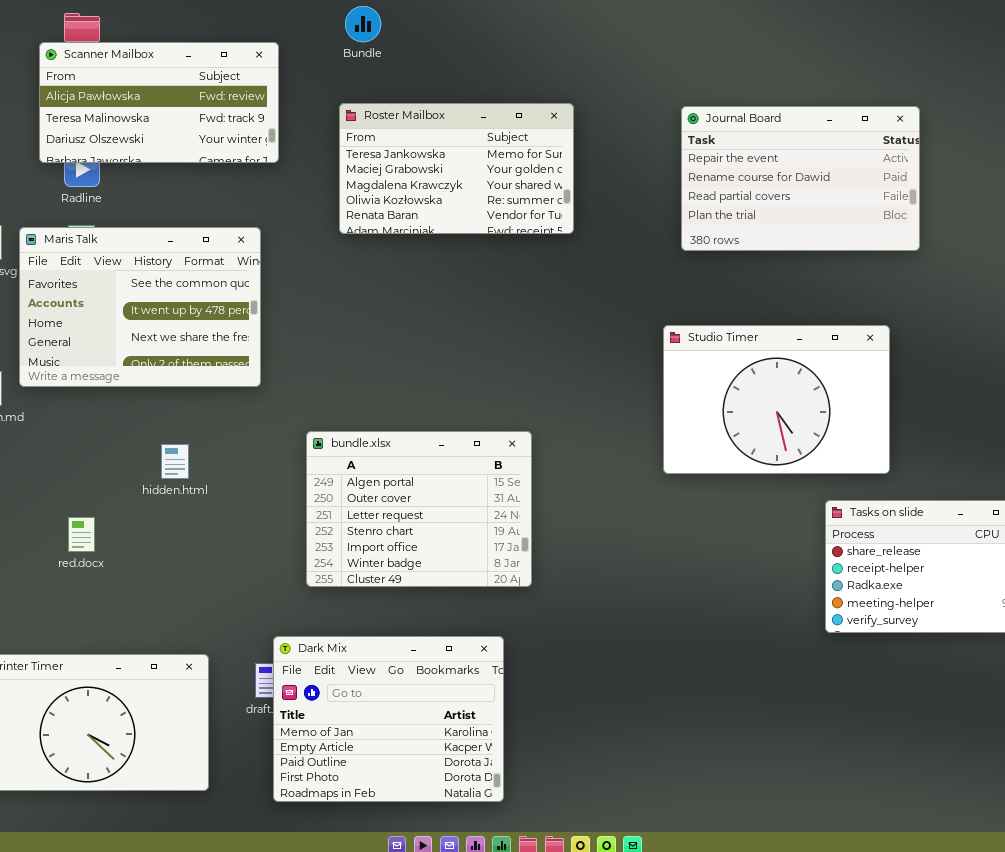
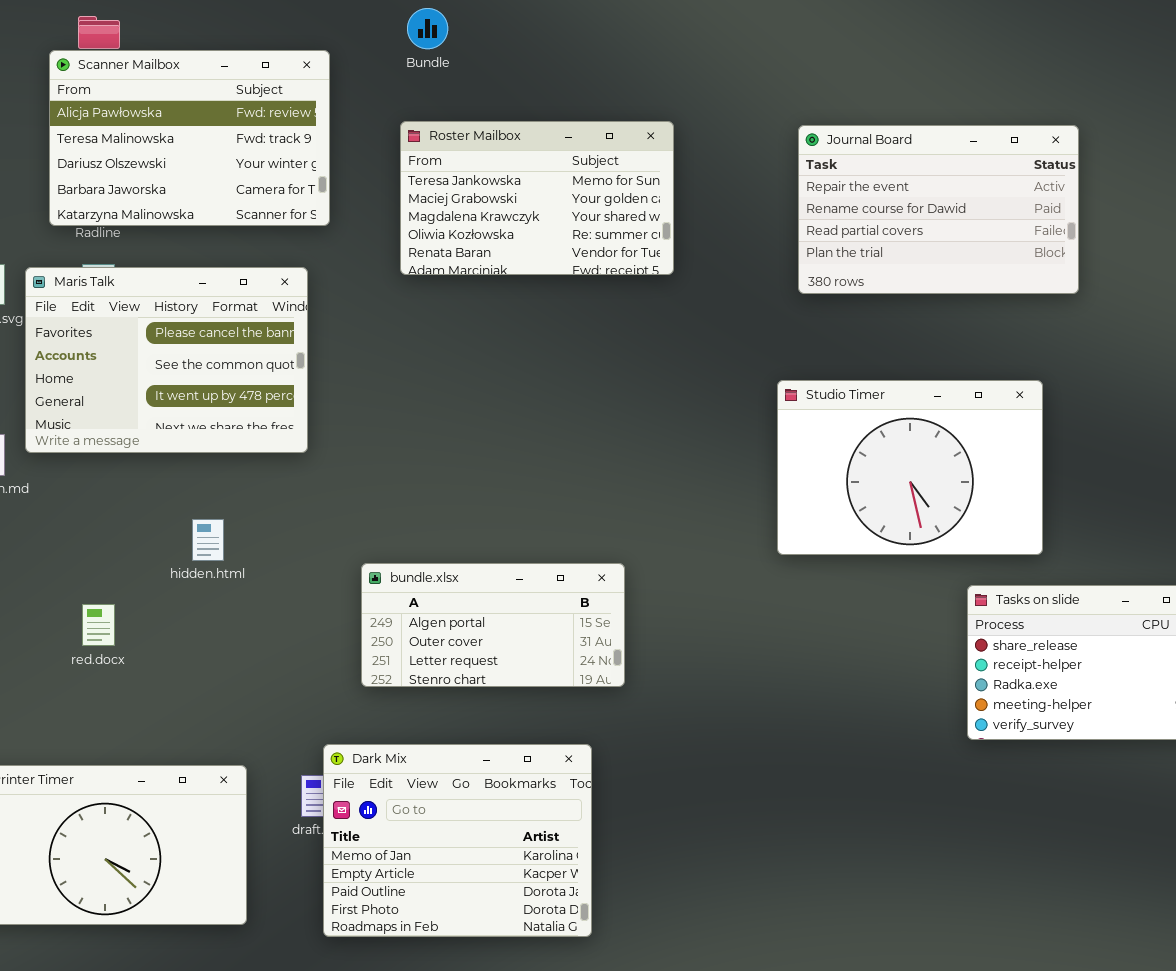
Scanner Mailbox: [39,42,279,163] -> [49,50,330,226], resized
Maris Talk: [19,227,261,387] -> [25,267,308,453], scrolled up 1 row
bundle.xlsx: [306,431,532,587] -> [361,563,625,687], resized

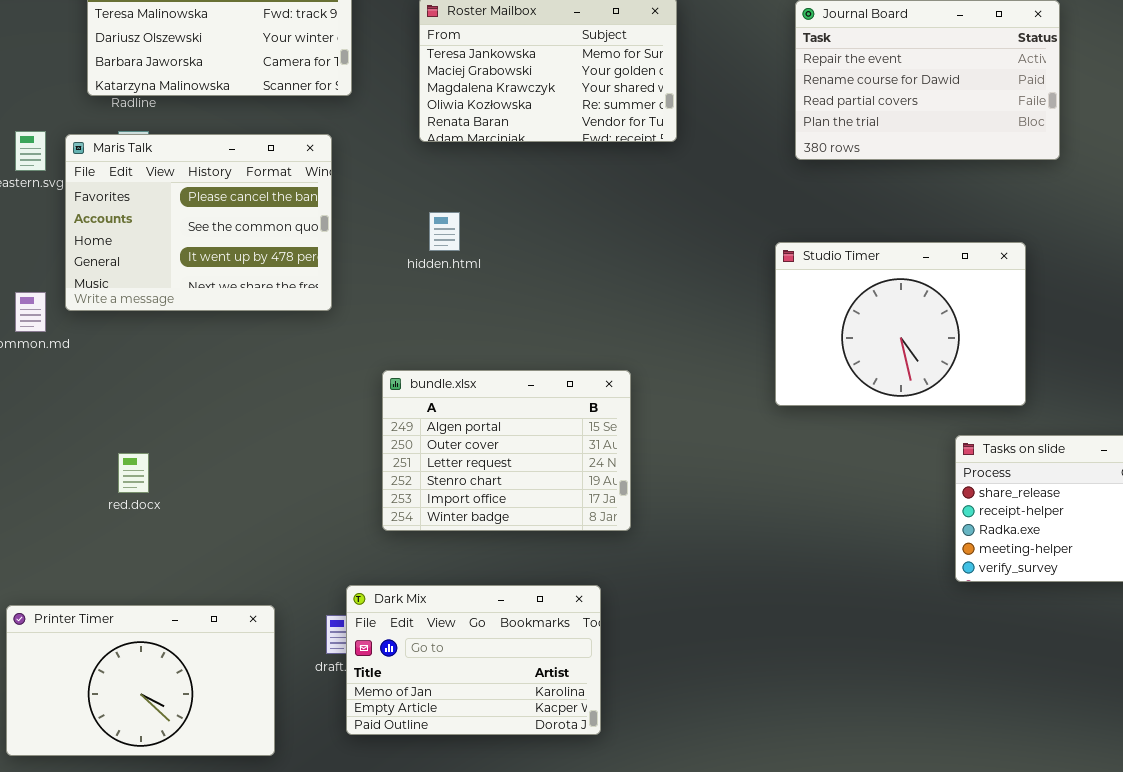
hidden.html: [192,519,224,561] -> [429,212,460,251], moved
bundle.xlsx: [361,563,625,687] -> [382,370,631,531], resized
Dark Mix: [323,744,592,937] -> [346,585,601,735], resized

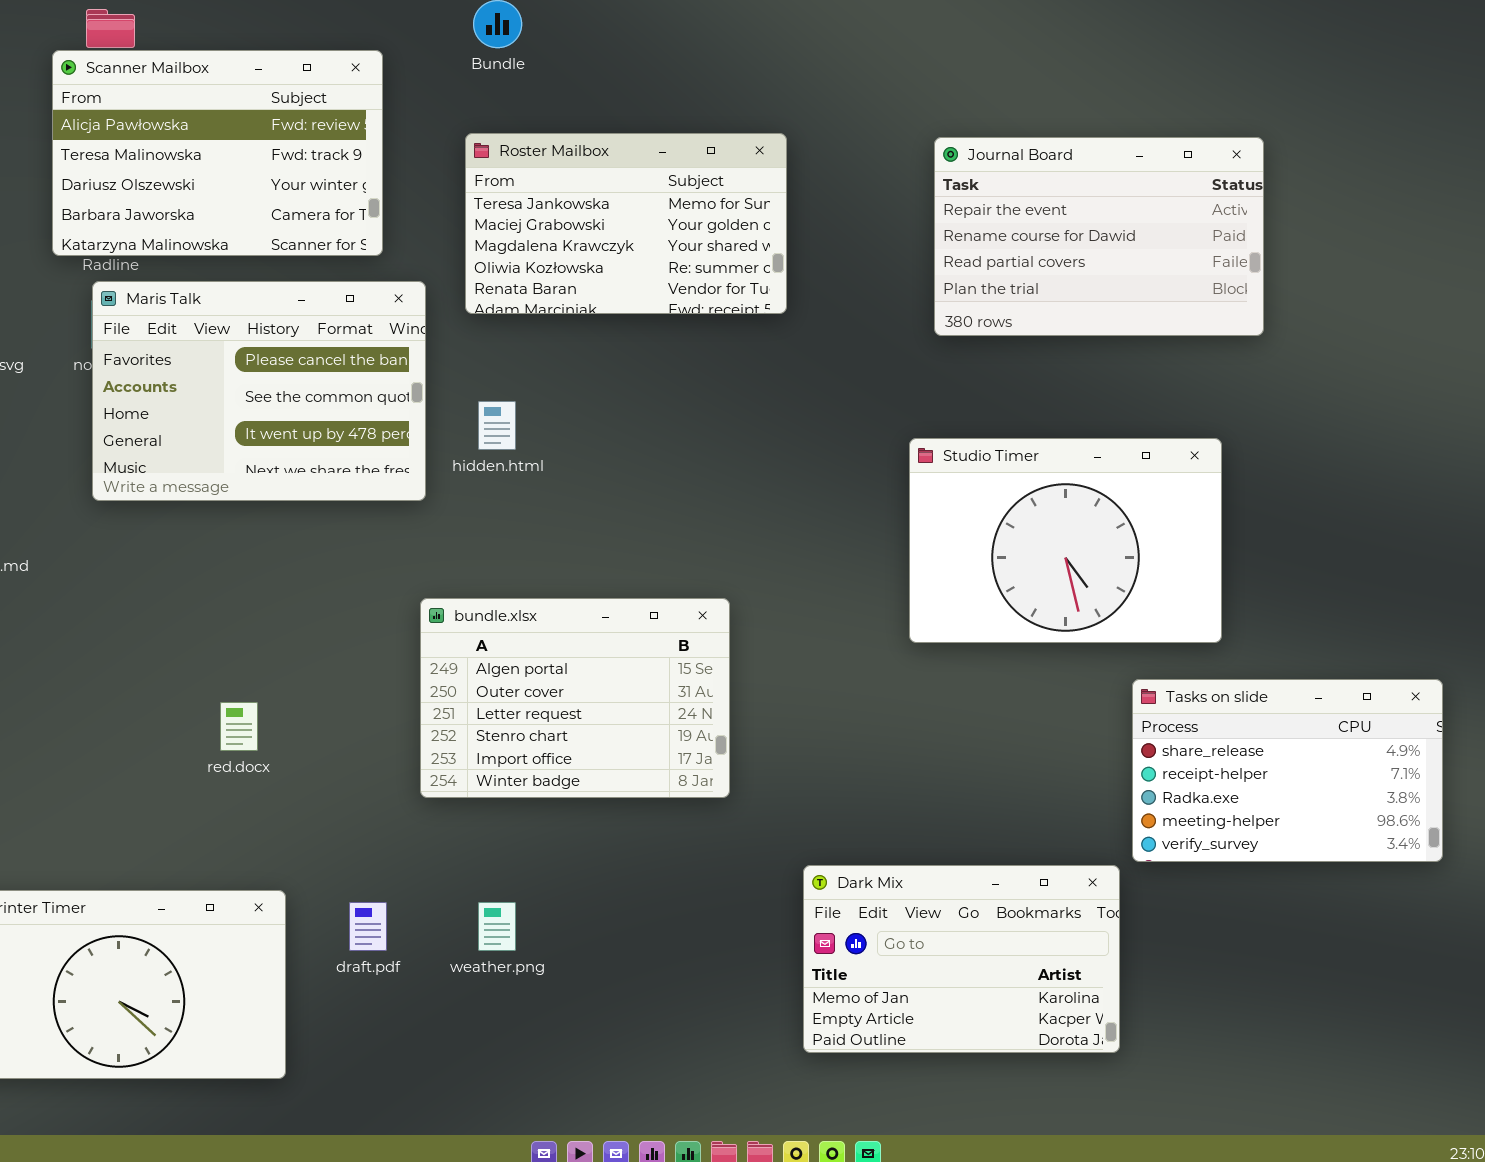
Maris Talk: [65,134,332,311] -> [92,281,426,501], moved
red.docx: [118,453,149,493] -> [220,702,258,751], moved
Dark Mix: [346,585,601,735] -> [803,865,1120,1053], moved

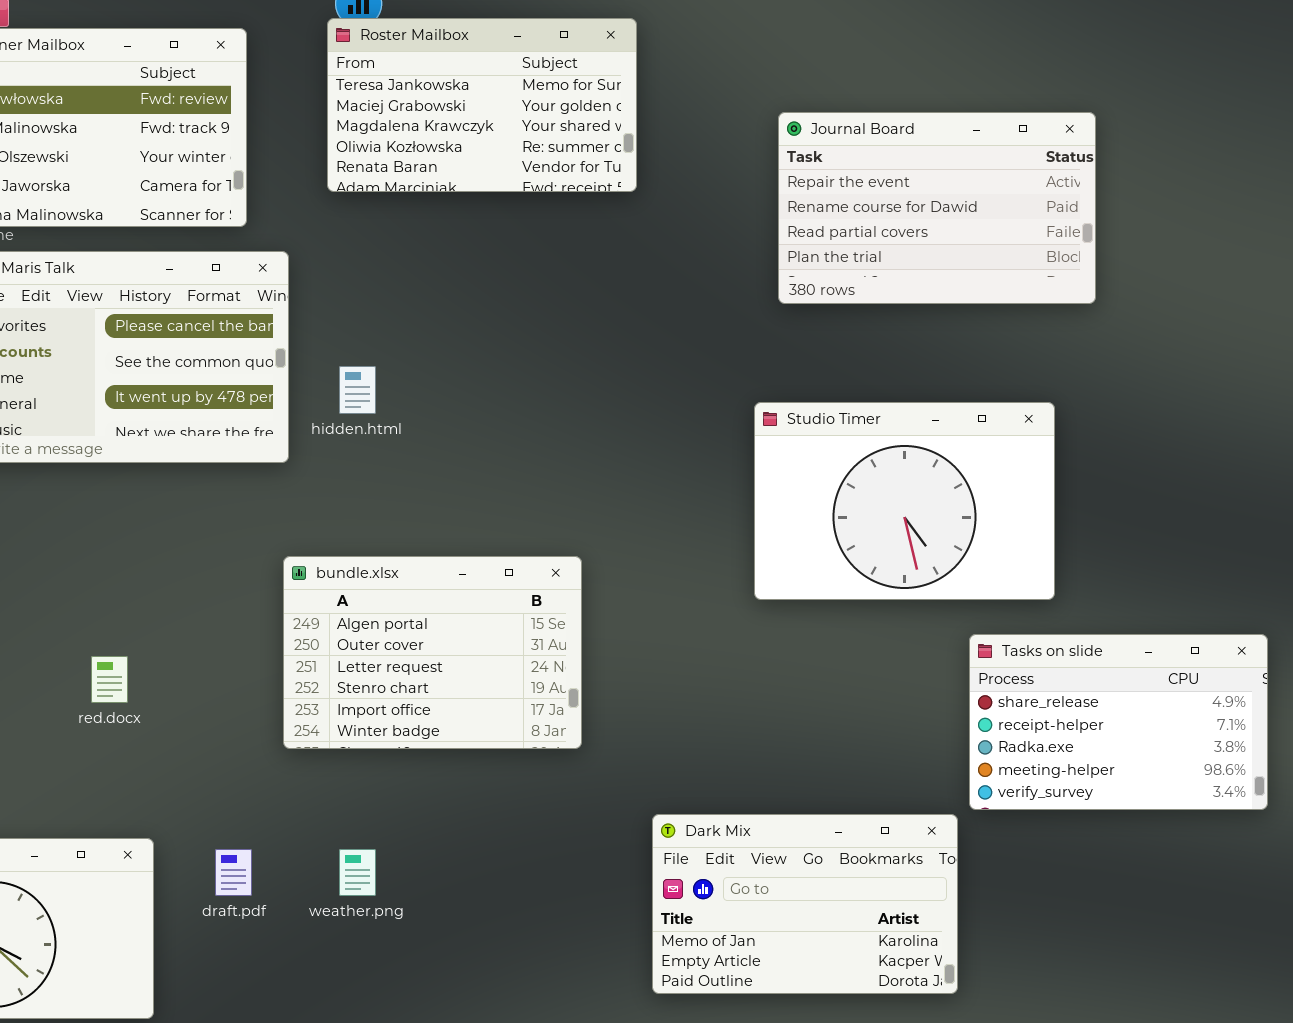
Roster Mailbox: [465,133,787,314] -> [327,18,637,192], moved

